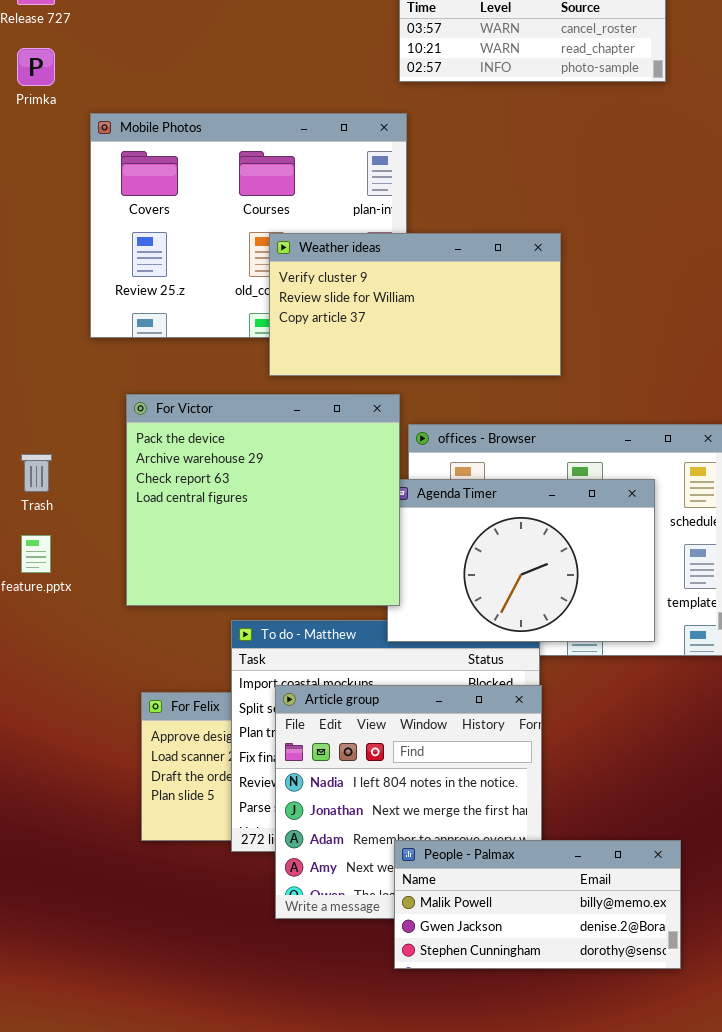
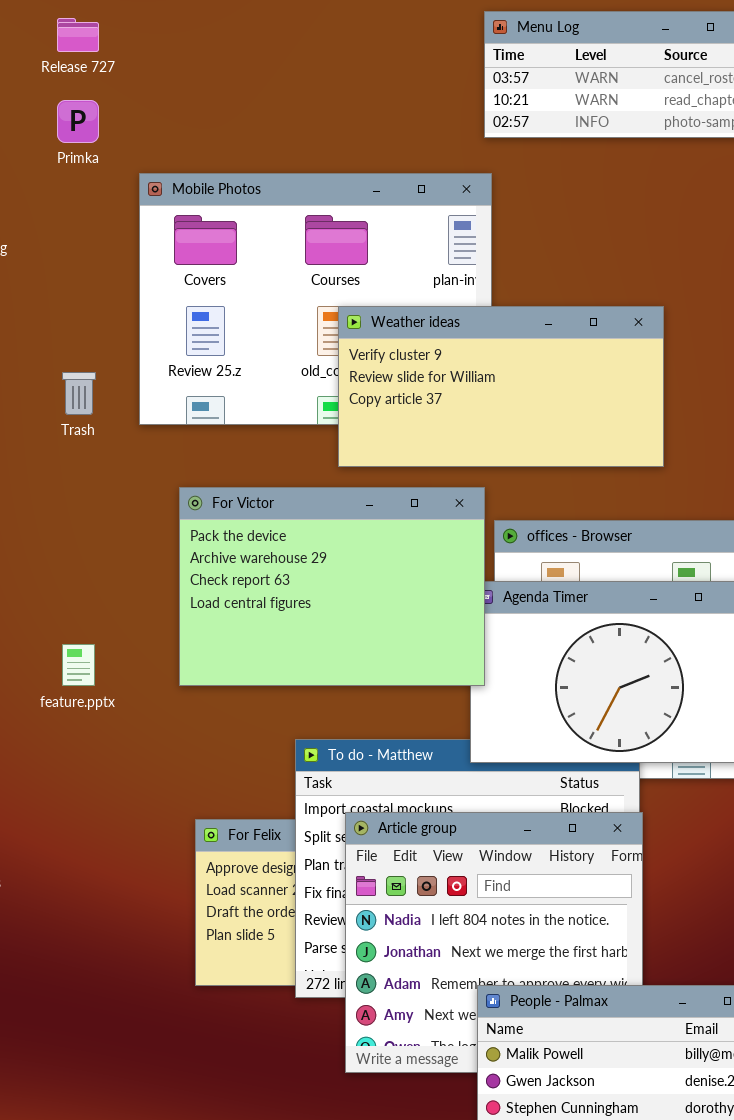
For Victor: [126,394,400,606] -> [179,487,485,686], resized
Trash: [21,454,52,492] -> [62,372,96,415], moved

